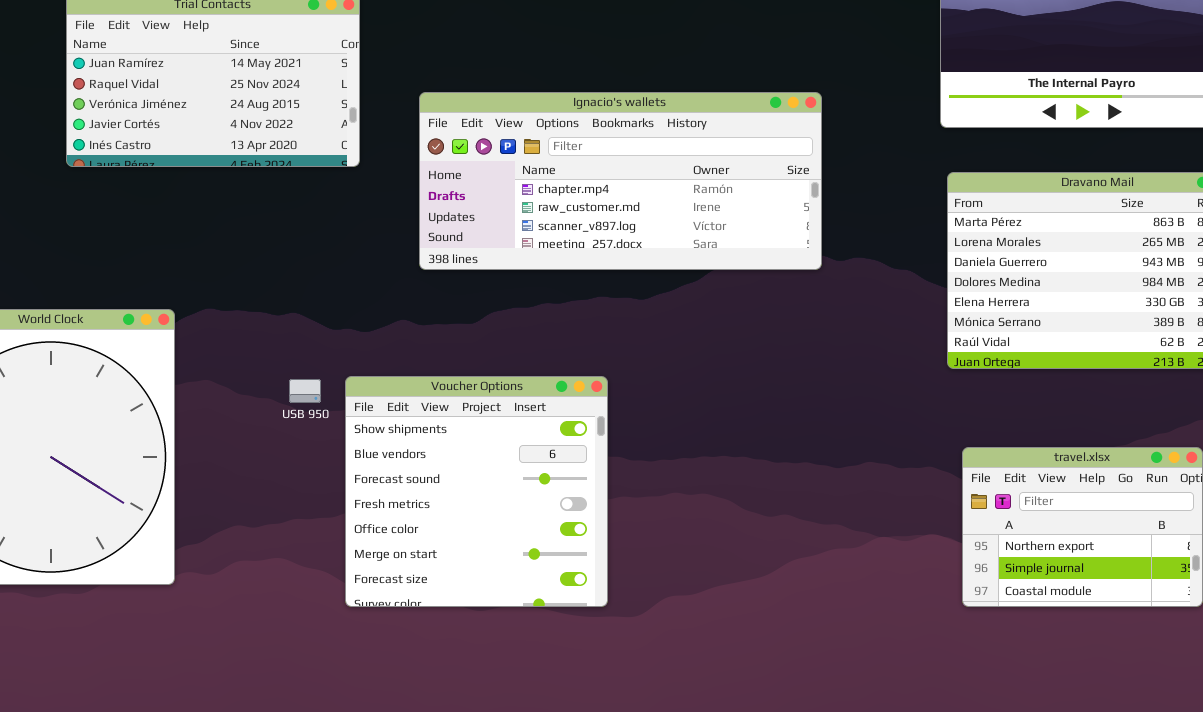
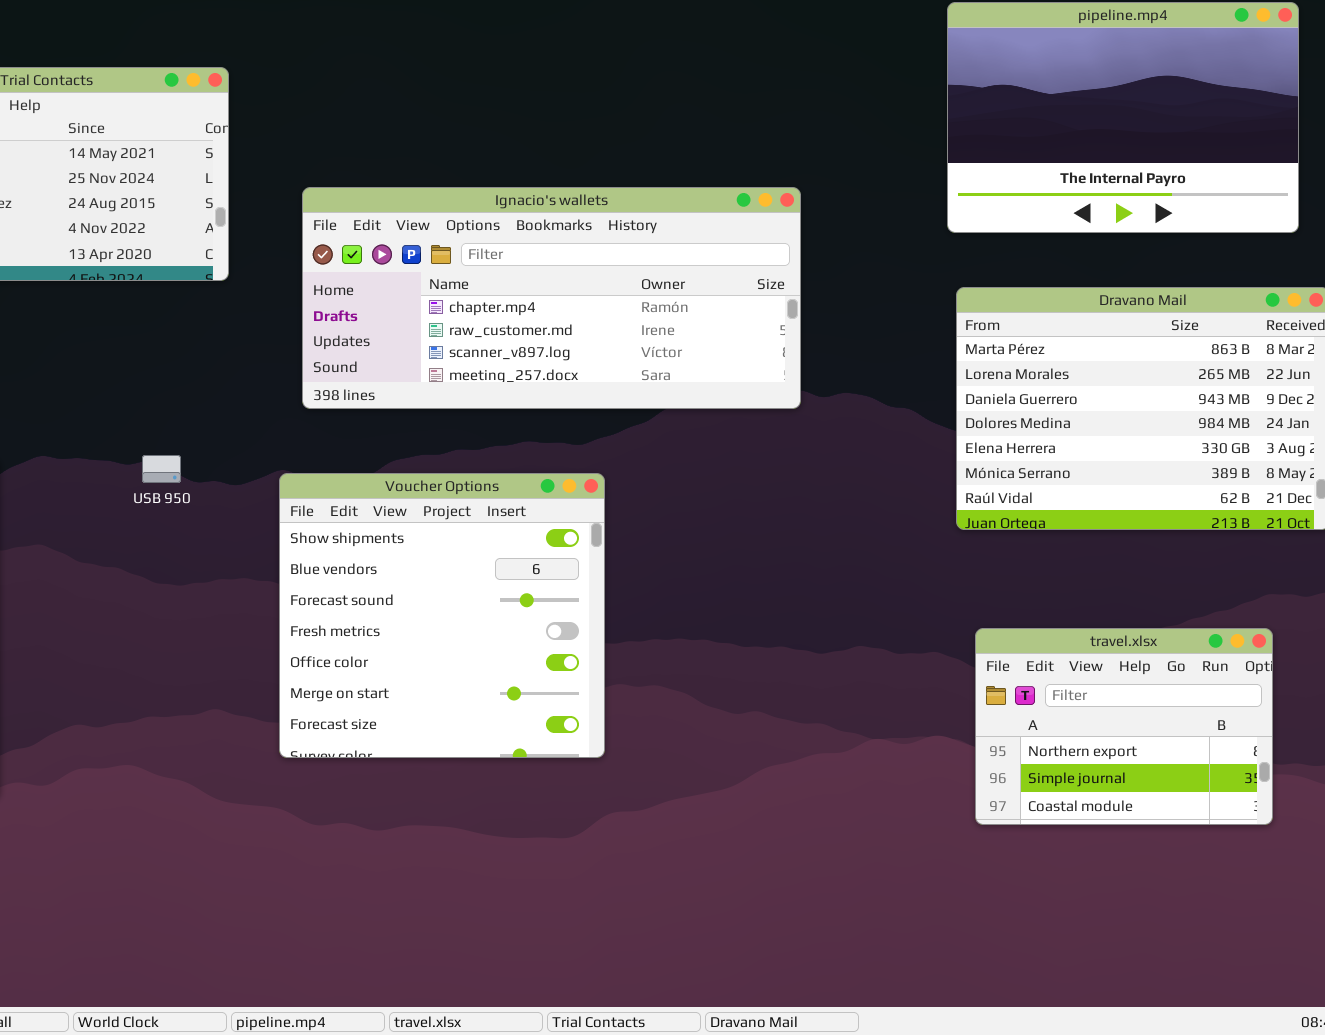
Voucher Options: [345,376,608,607] -> [279,473,605,758], moved
USB 950: [289,379,321,403] -> [142,455,181,483], moved

